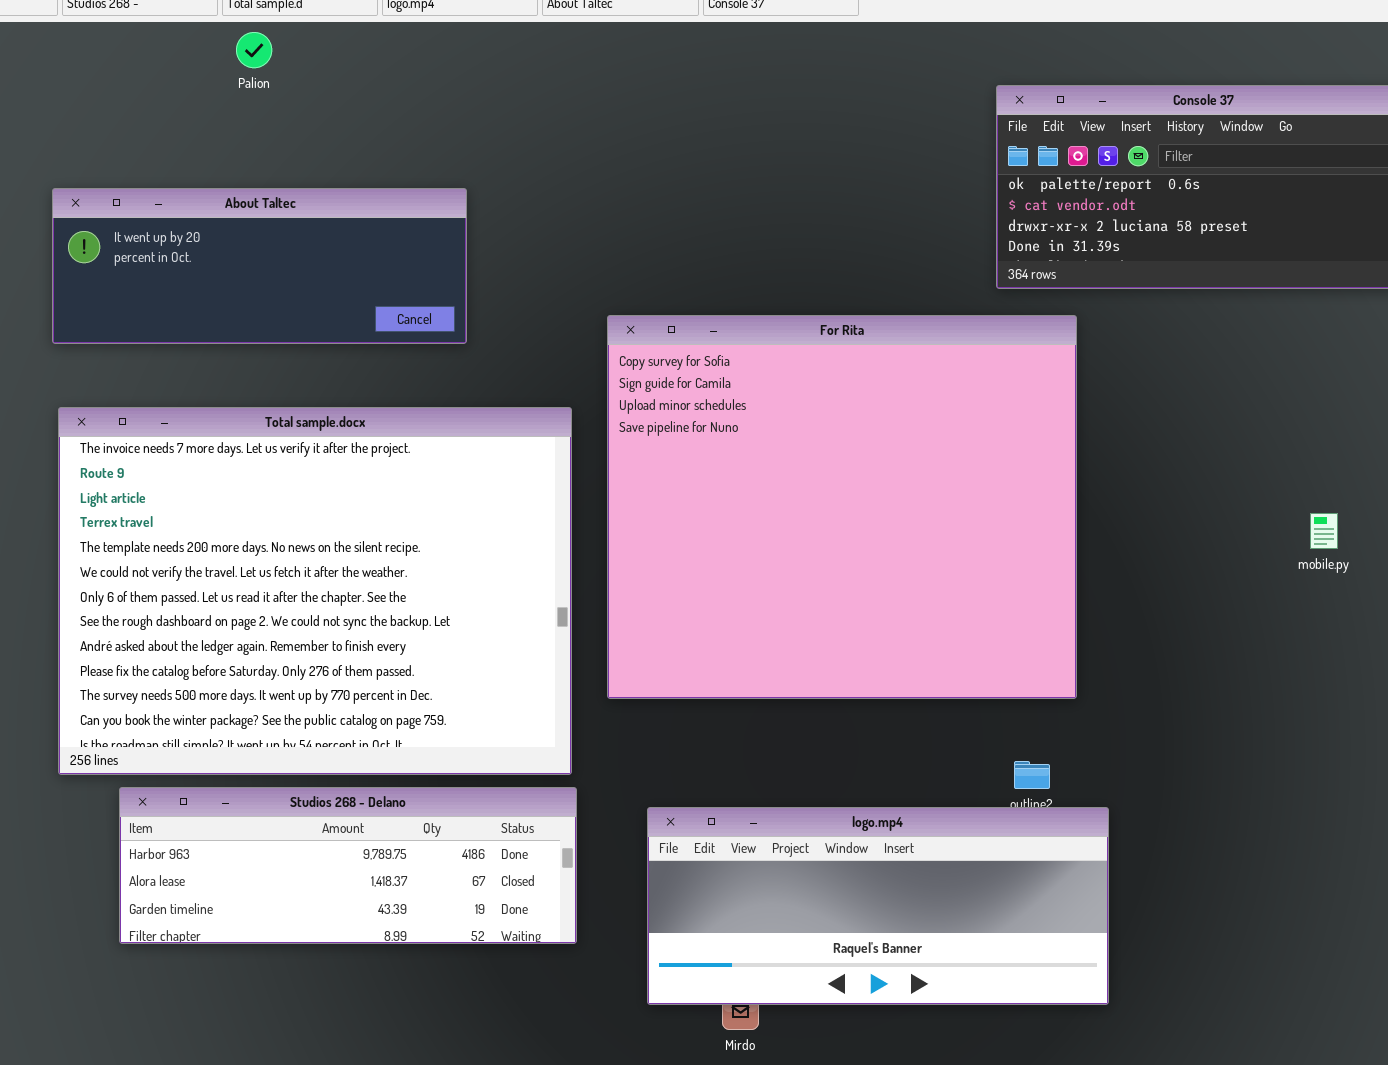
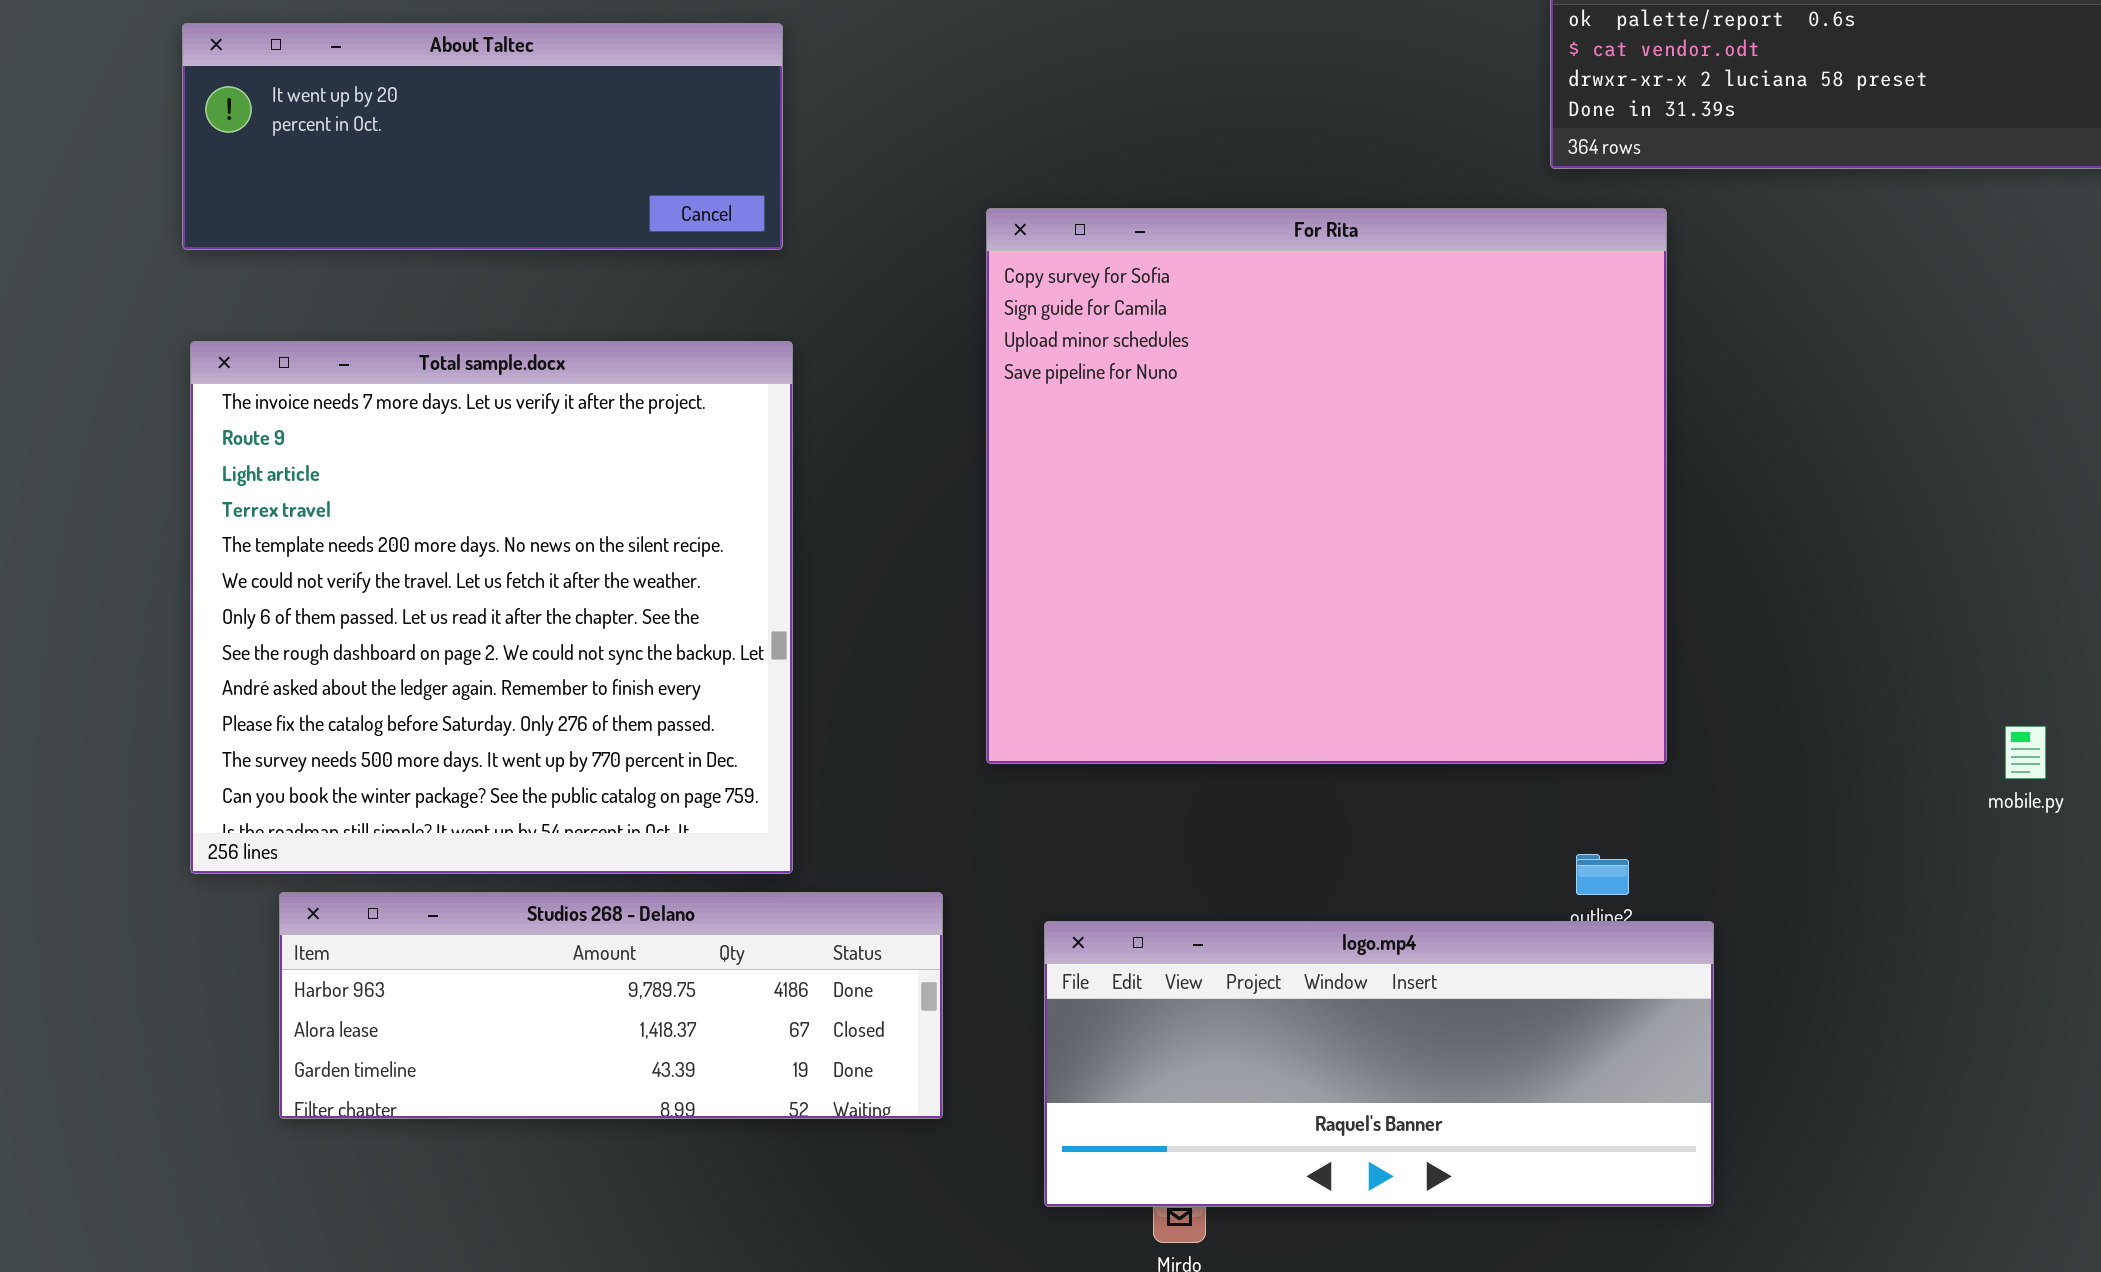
Total sample.docx: [58,407,572,775] -> [190,341,793,874], resized
mobile.py: [1310,513,1338,549] -> [2005,726,2046,779], moved

